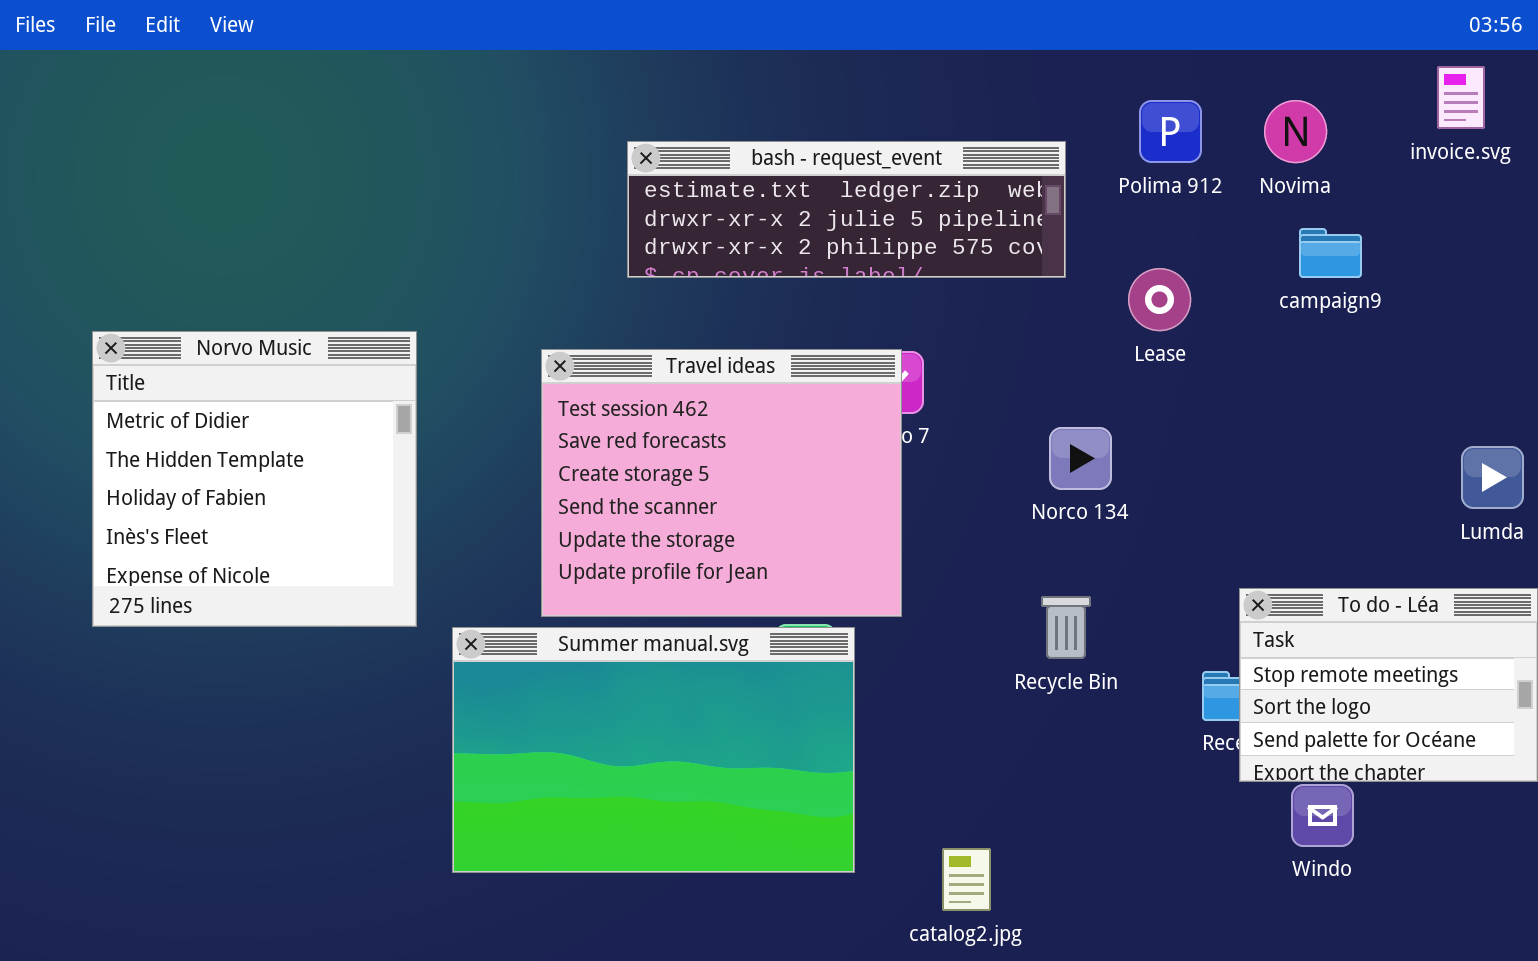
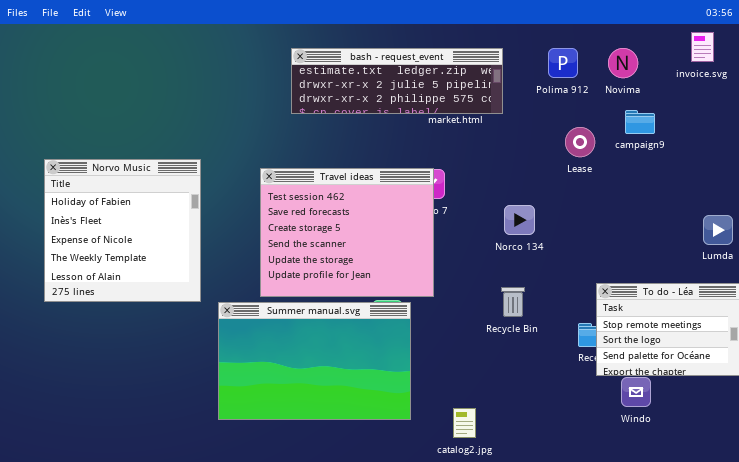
bash - request_event: [627,141,1066,278] -> [291,48,503,114], moved
Lease: [1128,268,1191,331] -> [565,127,595,157], moved
Norvo Music: [92,331,417,627] -> [44,159,201,302], scrolled down 2 rows

